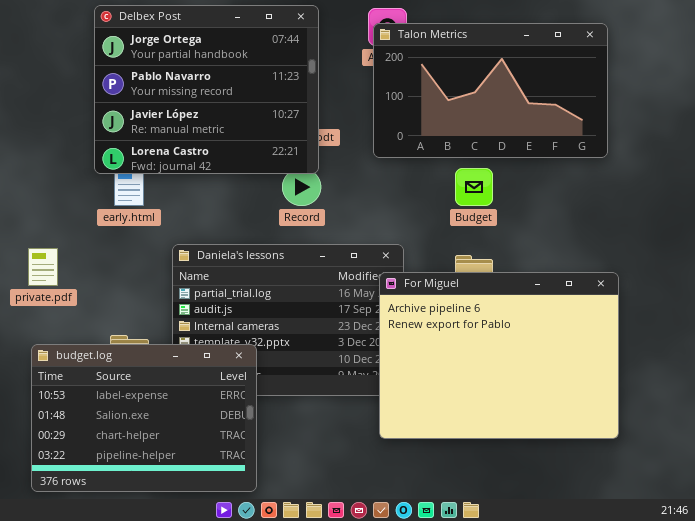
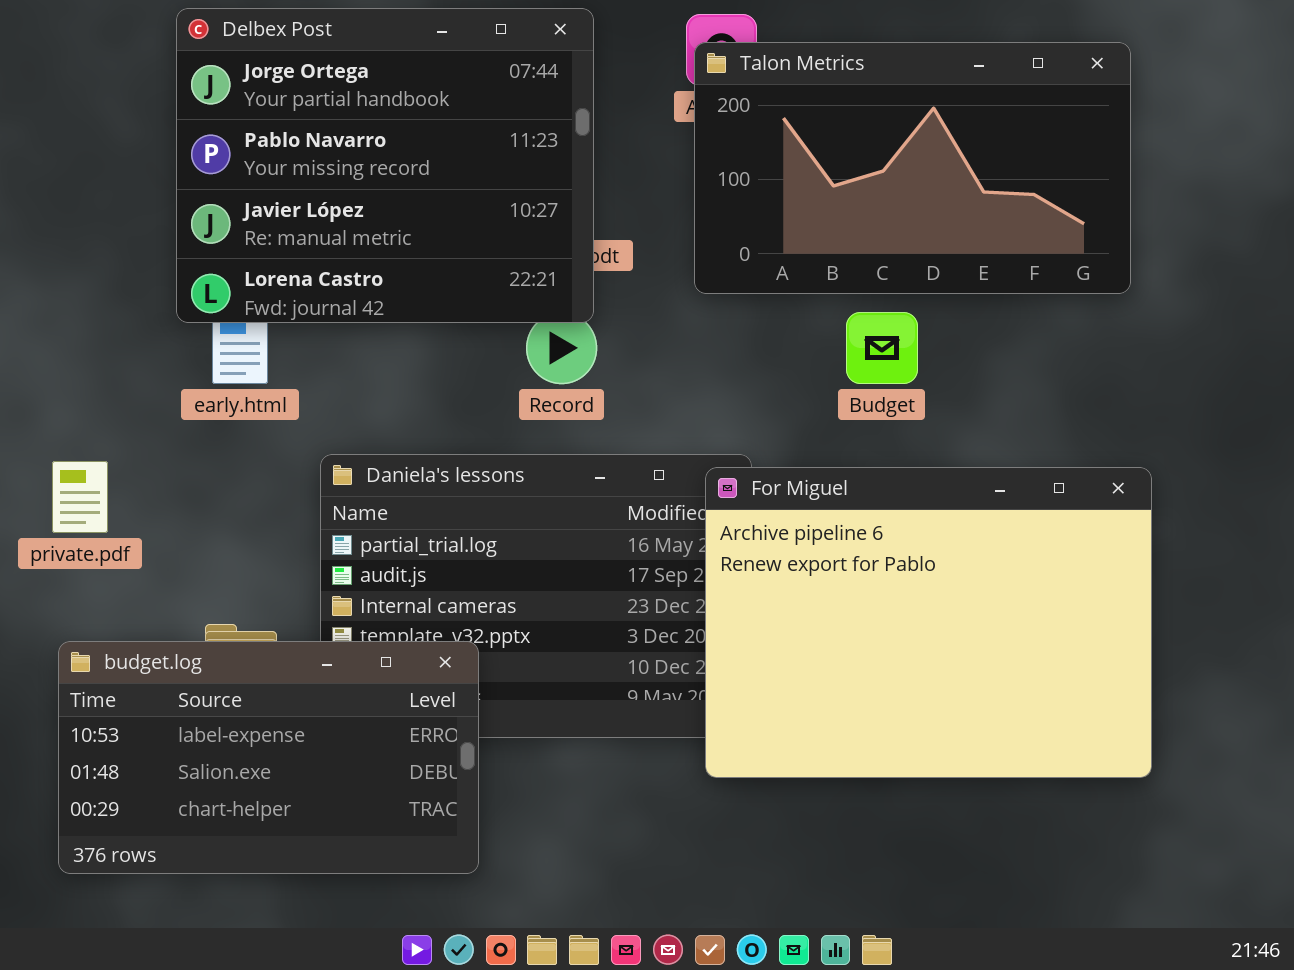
For Miguel: [379,272,619,439] -> [705,467,1152,778], moved
budget.log: [31,344,257,492] -> [58,641,479,874], resized

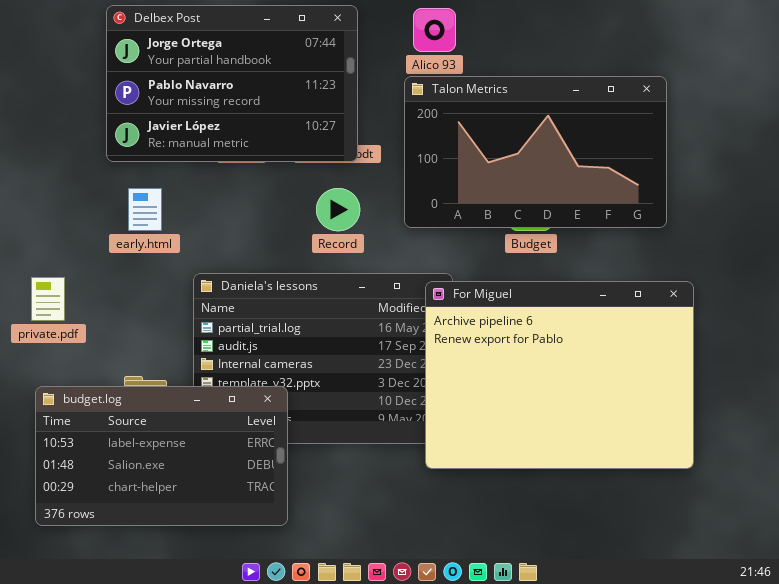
Delbex Post: [176,8,594,323] -> [106,5,358,162], resized
Talon Metrics: [694,42,1131,294] -> [404,76,667,228], moved

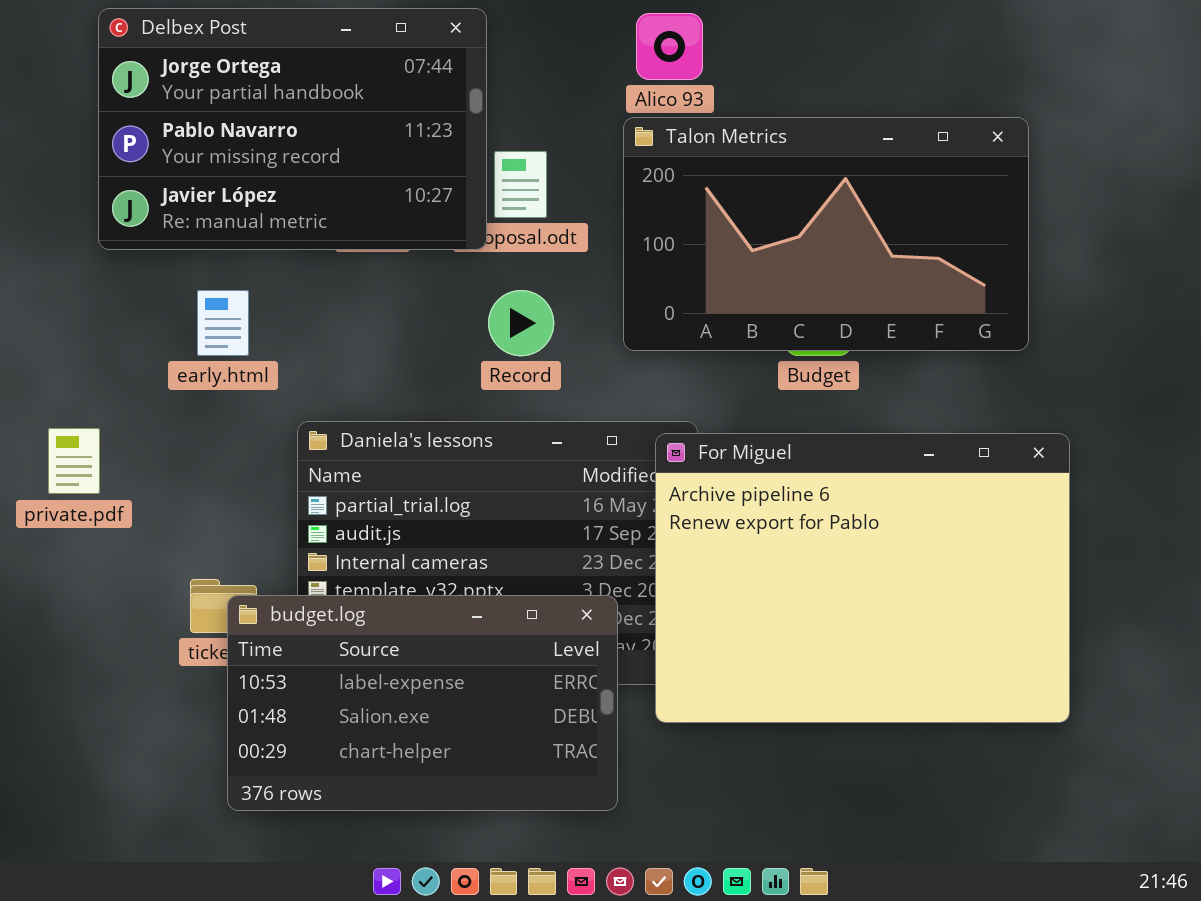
Delbex Post: [106,5,358,162] -> [98,8,487,250], moved
budget.log: [35,386,288,526] -> [227,595,618,811], moved

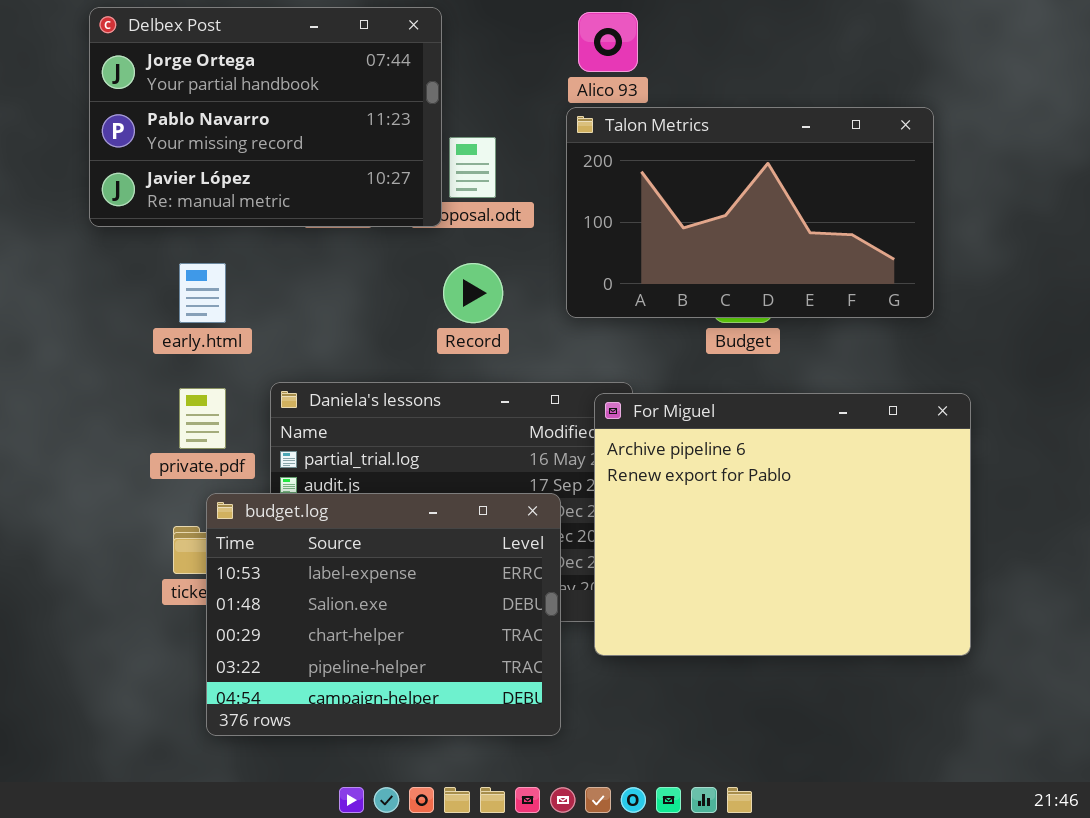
private.pdf: [48,428,100,494] -> [179,388,226,449], moved
budget.log: [227,595,618,811] -> [206,493,561,736], resized

